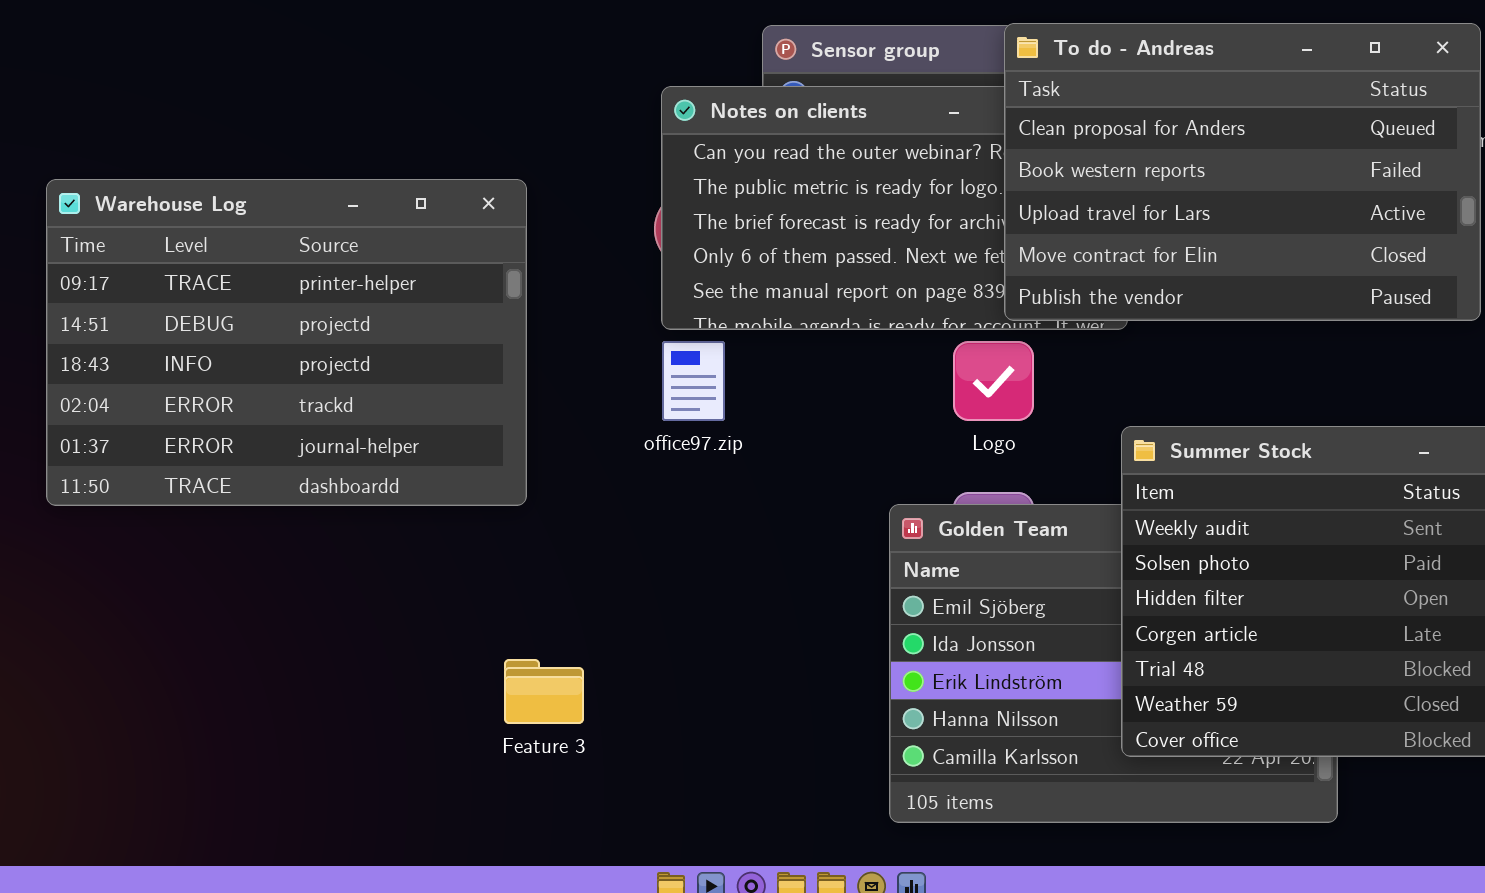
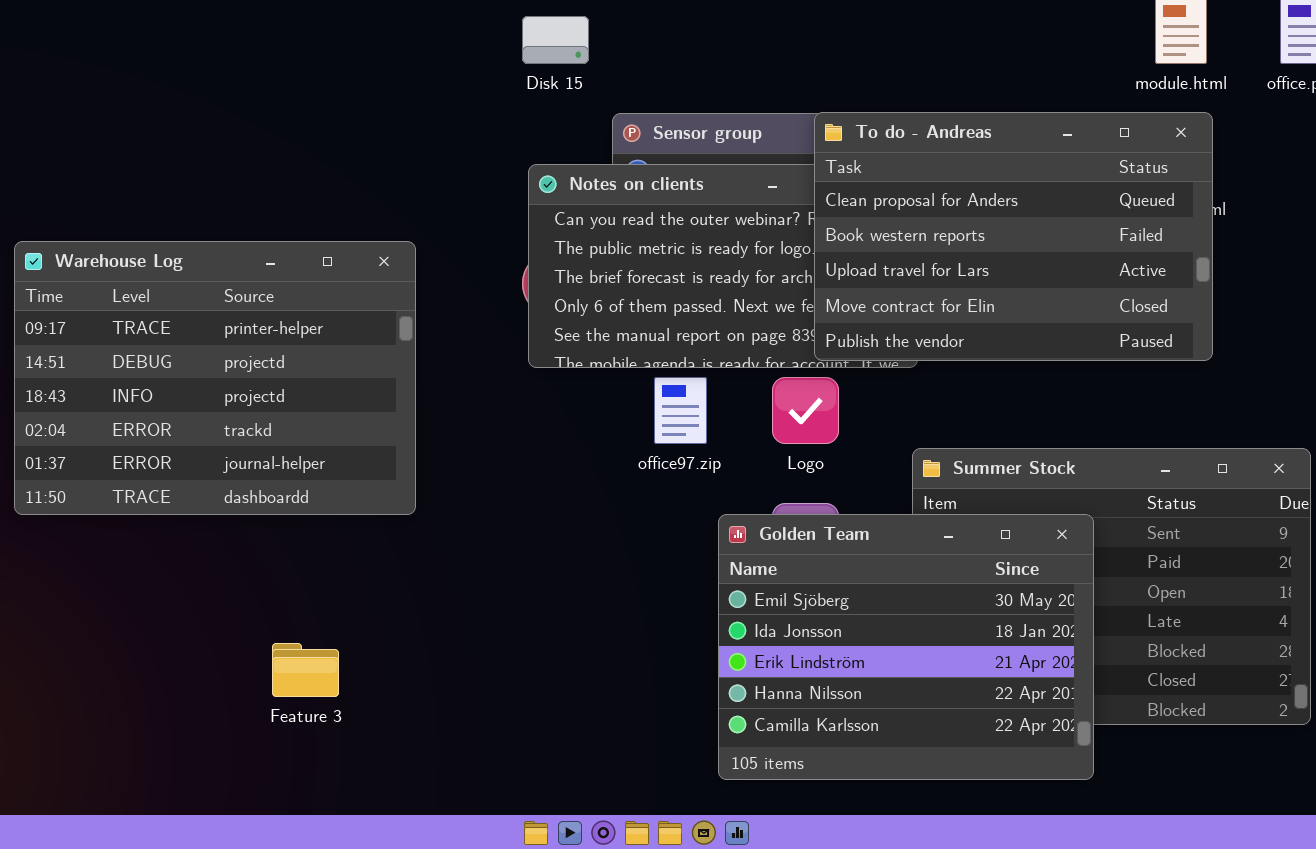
office97.zip: [662,341,725,421] -> [654,377,707,444], moved
Golden Team: [889,504,1338,823] -> [718,514,1094,780], raised
Feature 3: [504,659,584,724] -> [272,643,339,697], moved

